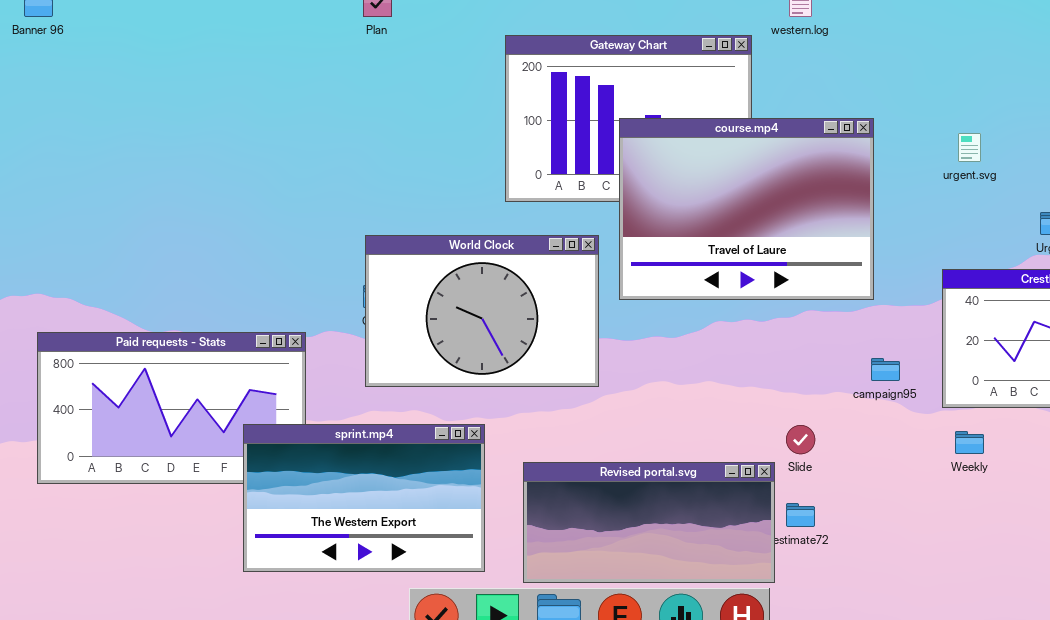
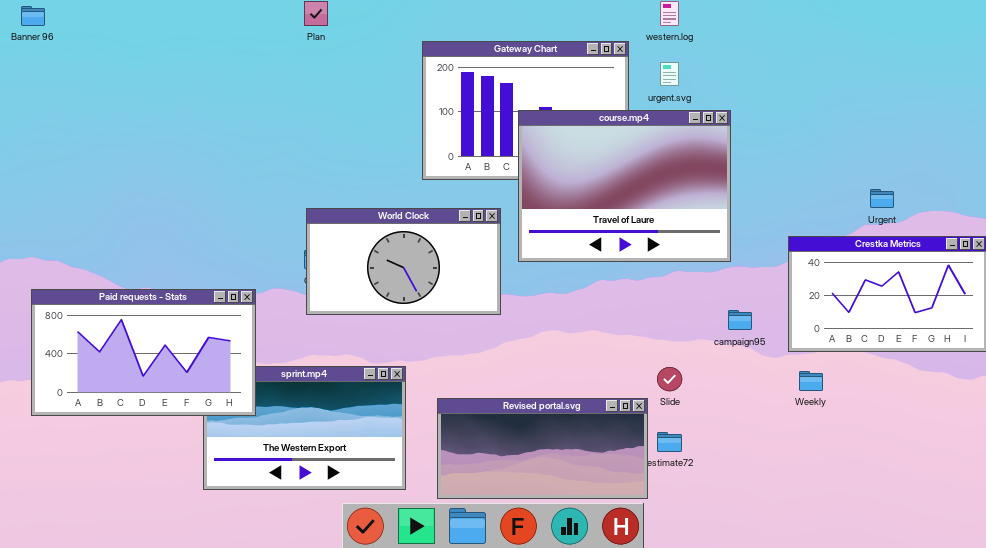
urgent.svg: [958,133,981,162] -> [660,62,679,86], moved
World Clock: [365,235,599,387] -> [306,208,501,315], resized
Paid requests - Stats: [37,332,306,484] -> [31,289,256,416], raised

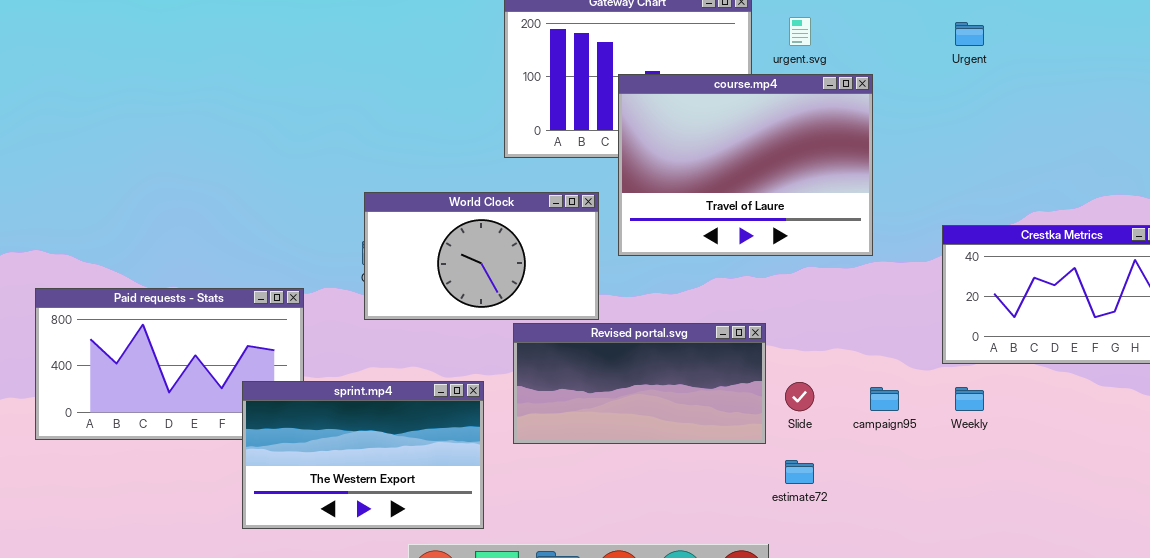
Urgent: [870,189,894,208] -> [955,22,984,46], moved
campaign95: [728,310,752,330] -> [870,387,899,411], moved
sprint.mp4: [203,366,406,490] -> [242,381,484,529], raised
Revised portal.svg: [437,398,648,499] -> [513,323,766,444], moved

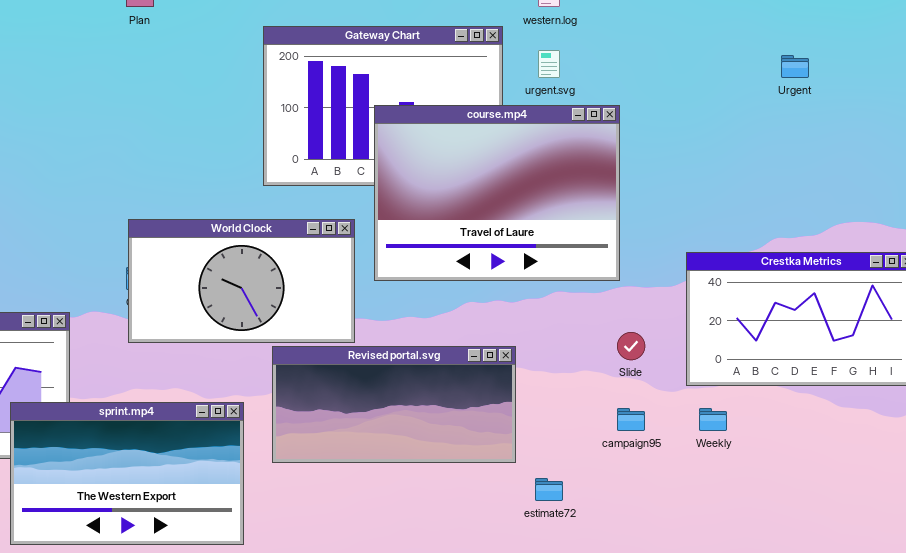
Urgent: [955,22,984,46] -> [781,55,809,78], moved
Slide: [785,382,814,411] -> [617,332,645,360], moved

